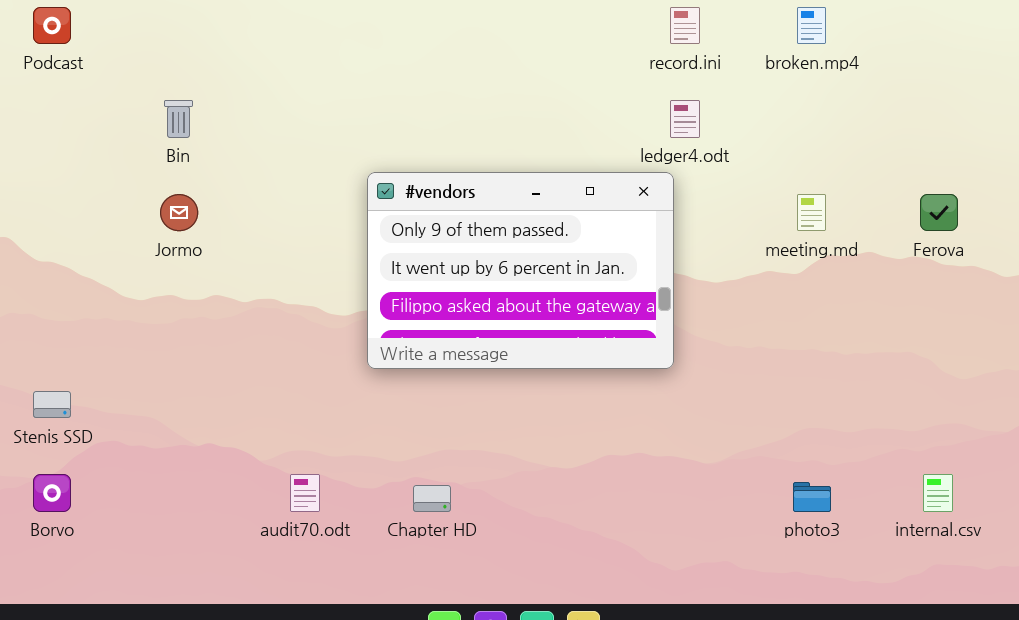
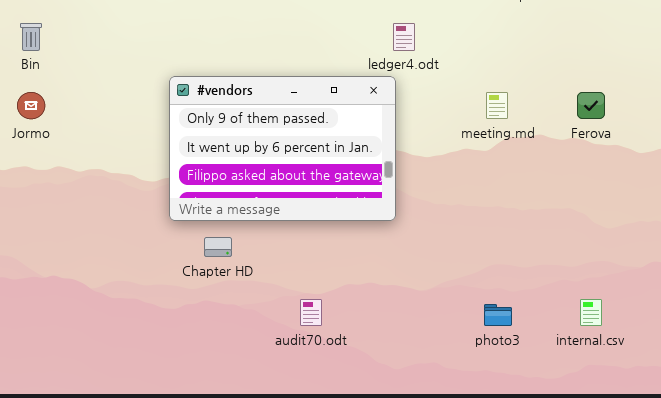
audit70.odt: [290,474,320,512] -> [300,299,322,326], moved
Chapter HD: [413,485,451,512] -> [204,237,232,257], moved

